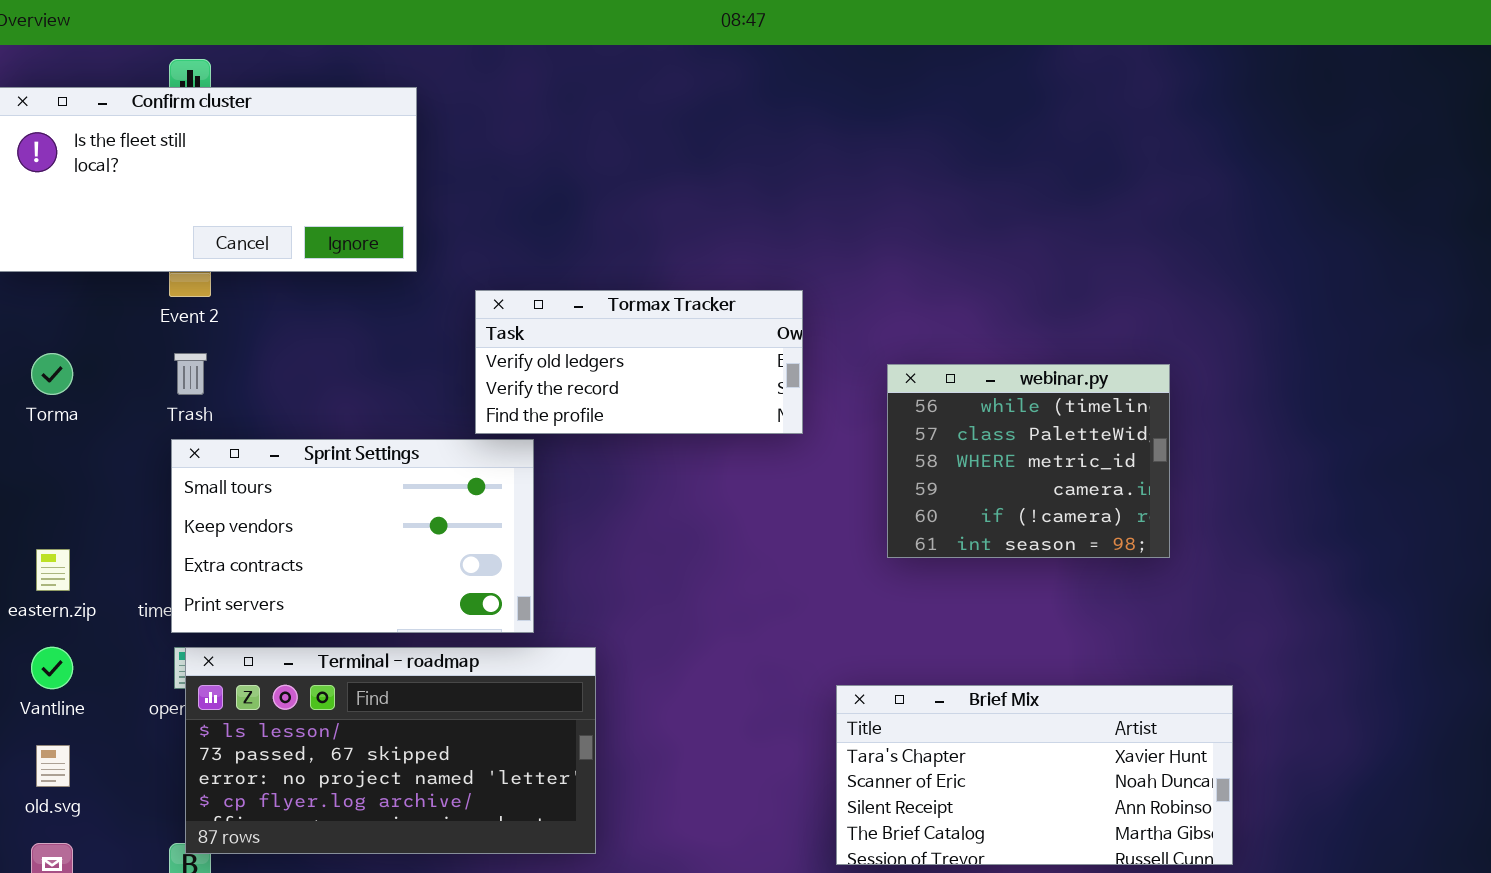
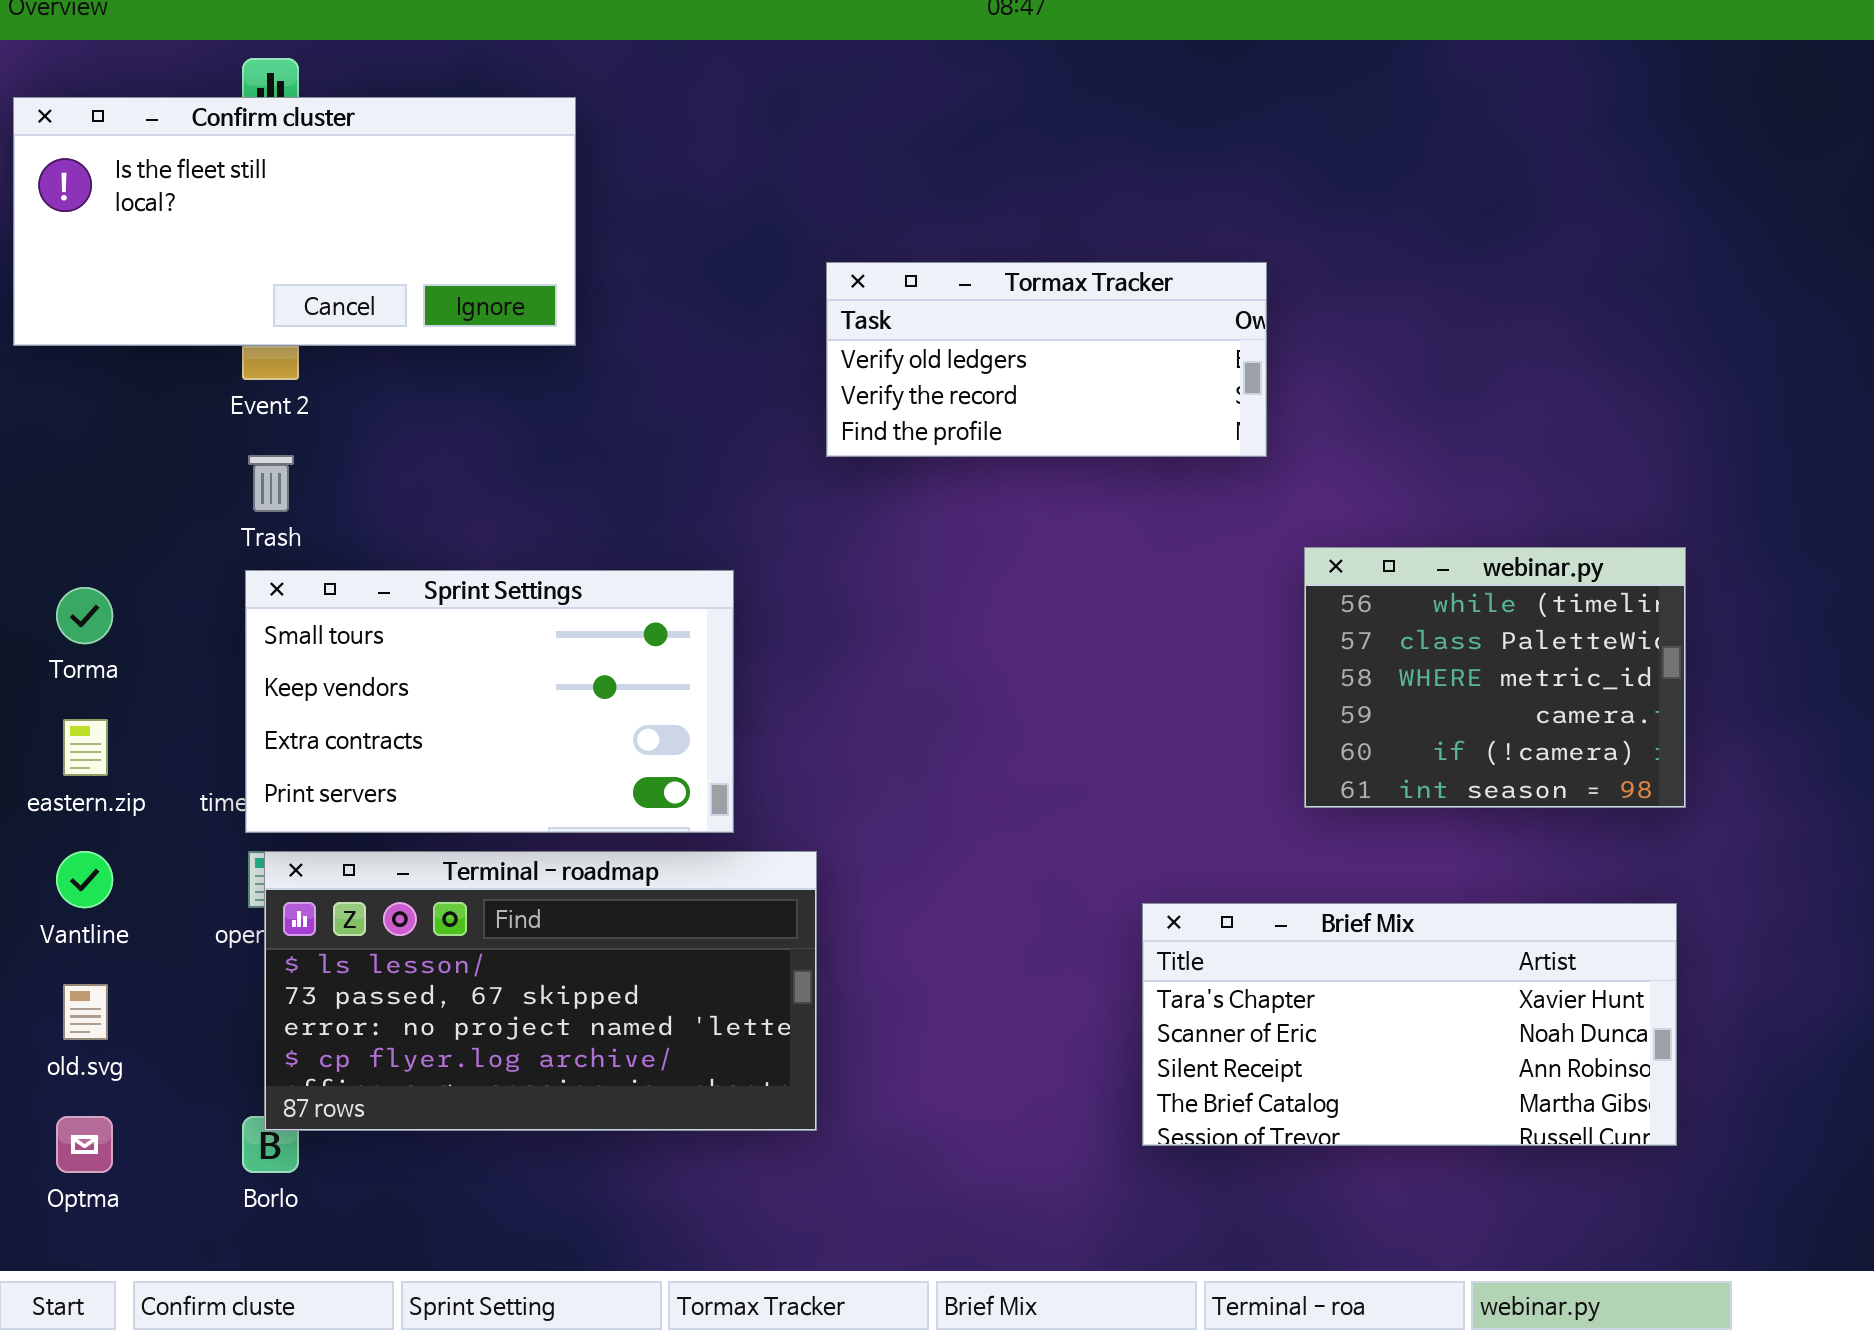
Tormax Tracker: [475,290,803,434] -> [826,262,1267,457], moved
Torma: [31,353,73,395] -> [56,587,113,644], moved
webinar.py: [887,364,1170,558] -> [1304,547,1686,808], moved

